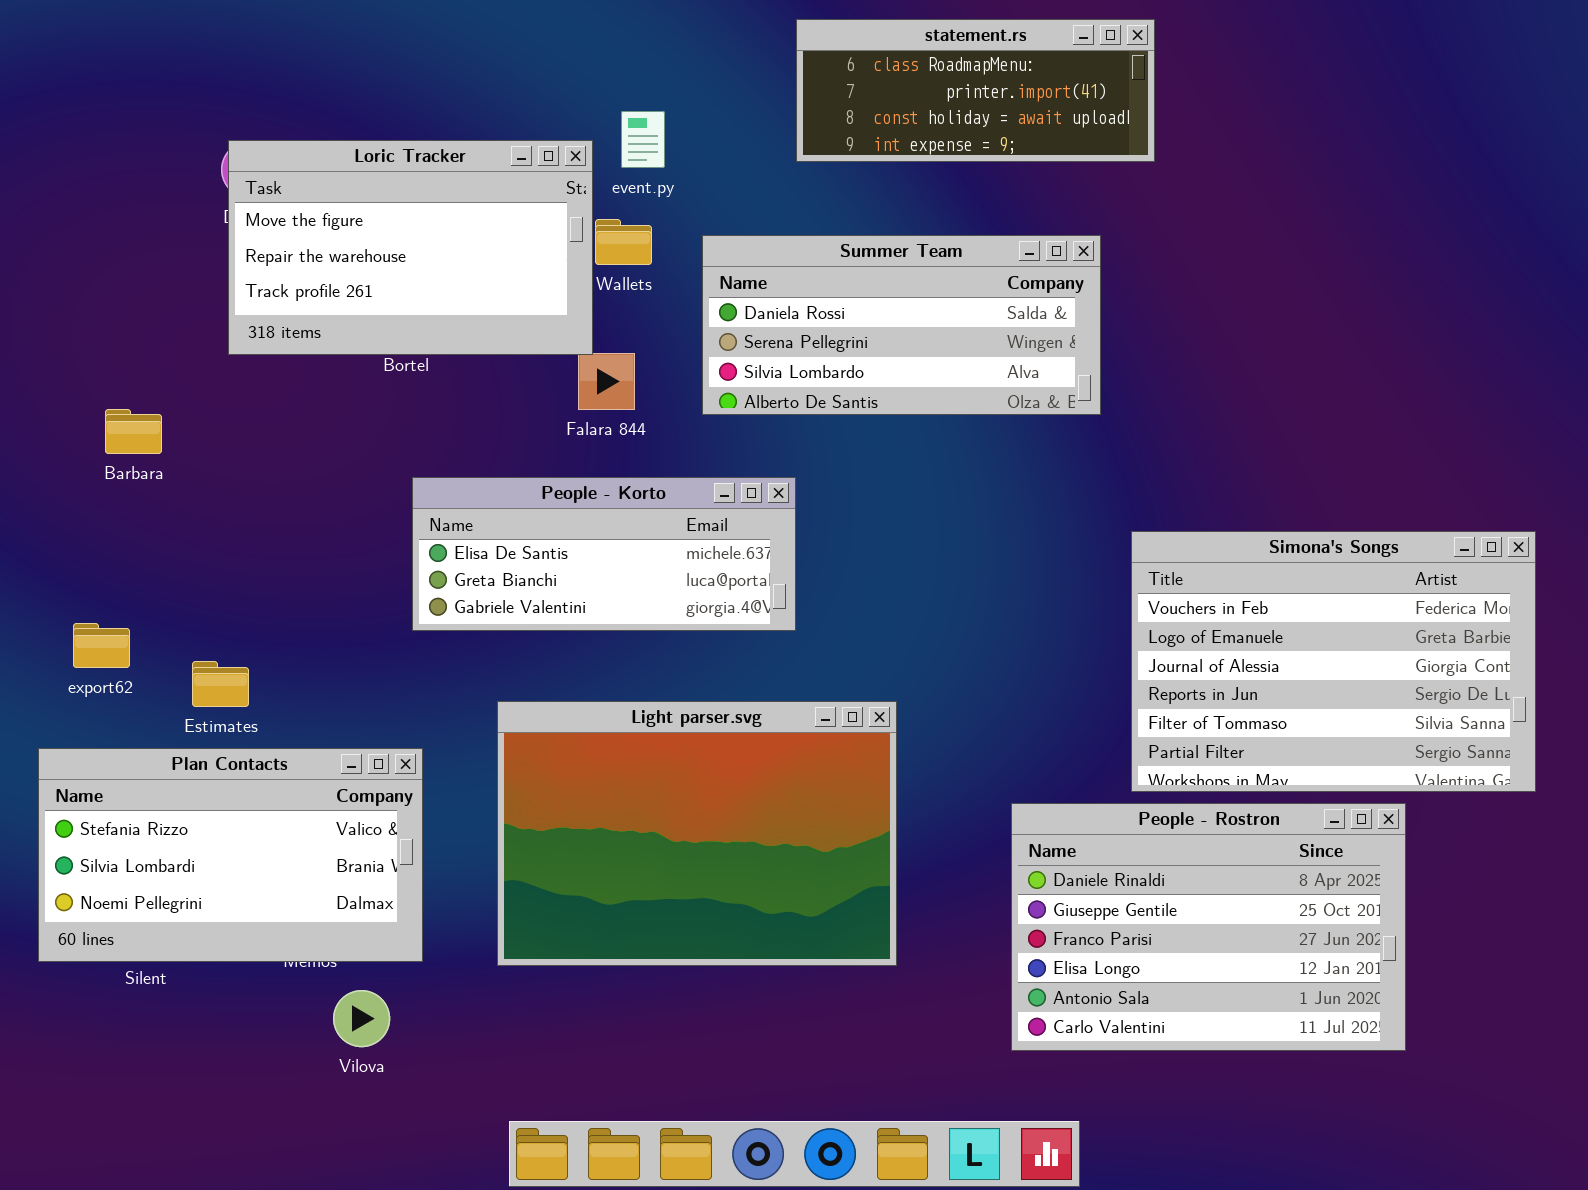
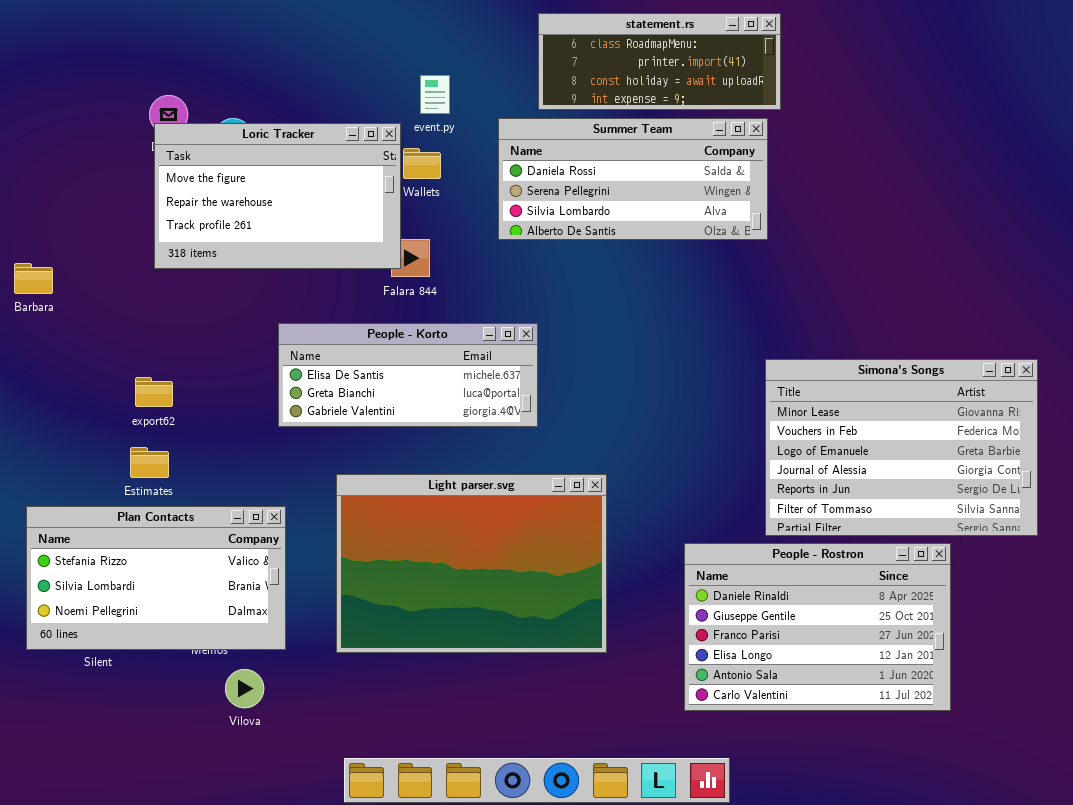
Loric Tracker: [228,140,593,355] -> [154,123,401,269], moved
Summer Team: [702,235,1101,415] -> [498,118,768,240], moved
Barbara: [105,409,162,454] -> [14,263,53,294], moved
Simona's Songs: [1131,531,1536,792] -> [765,359,1038,536], scrolled up 1 row
export62: [73,623,130,668] -> [135,377,173,407], moved

